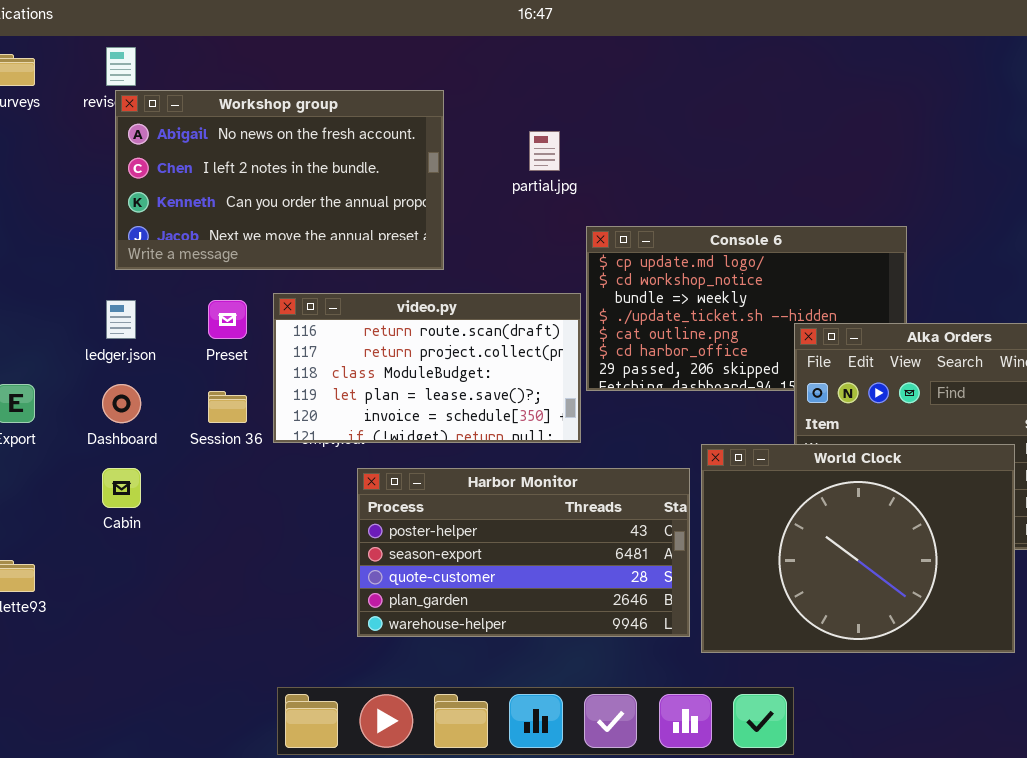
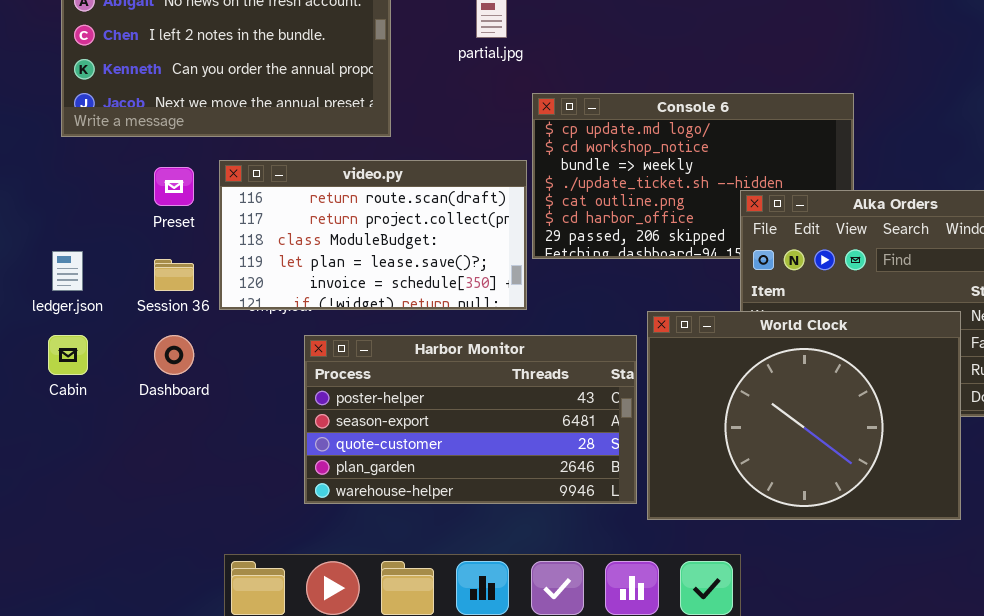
ledger.json: [106,300,136,339] -> [52,251,83,291], moved
Dashboard: [102,384,141,423] -> [154,335,194,375], moved

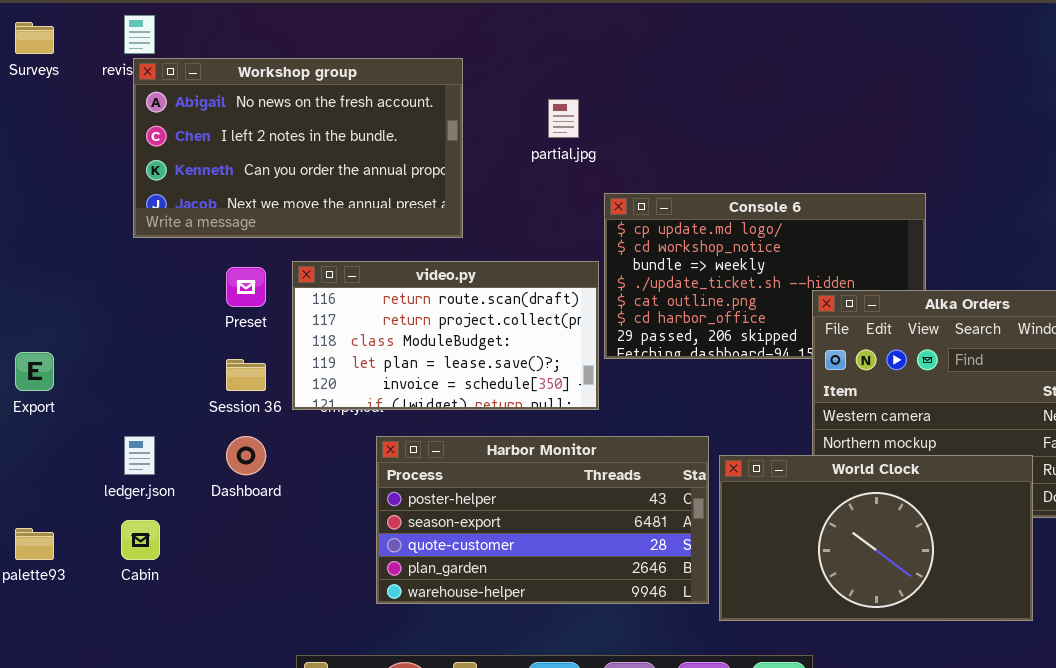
ledger.json: [52,251,83,291] -> [124,436,155,475], moved
World Clock: [647,311,961,520] -> [719,455,1033,621], resized
Cabin: [48,335,88,375] -> [121,520,160,560], moved

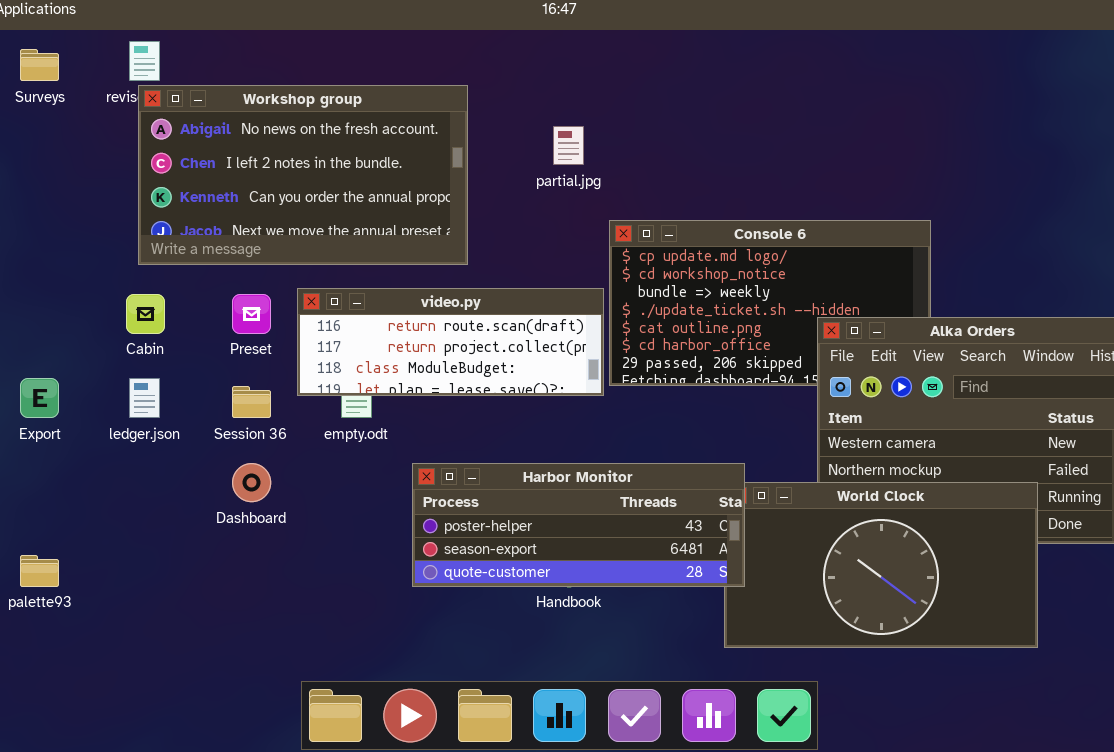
video.py: [292,261,599,410] -> [297,288,604,396], resized
ledger.json: [124,436,155,475] -> [129,378,160,418], moved
Harbor Monitor: [376,436,709,604] -> [412,463,745,587], moved, resized
Cabin: [121,520,160,560] -> [126,294,165,334], moved

